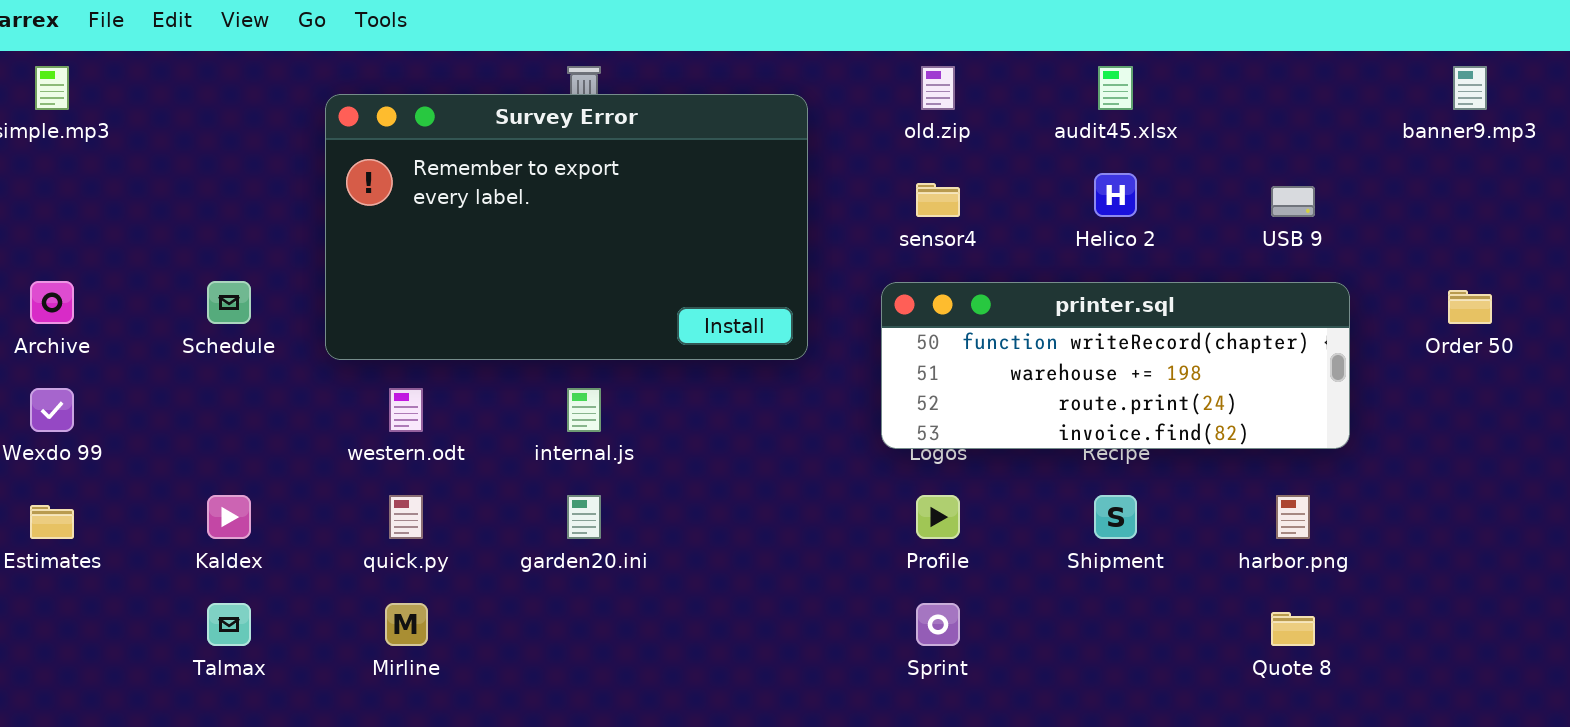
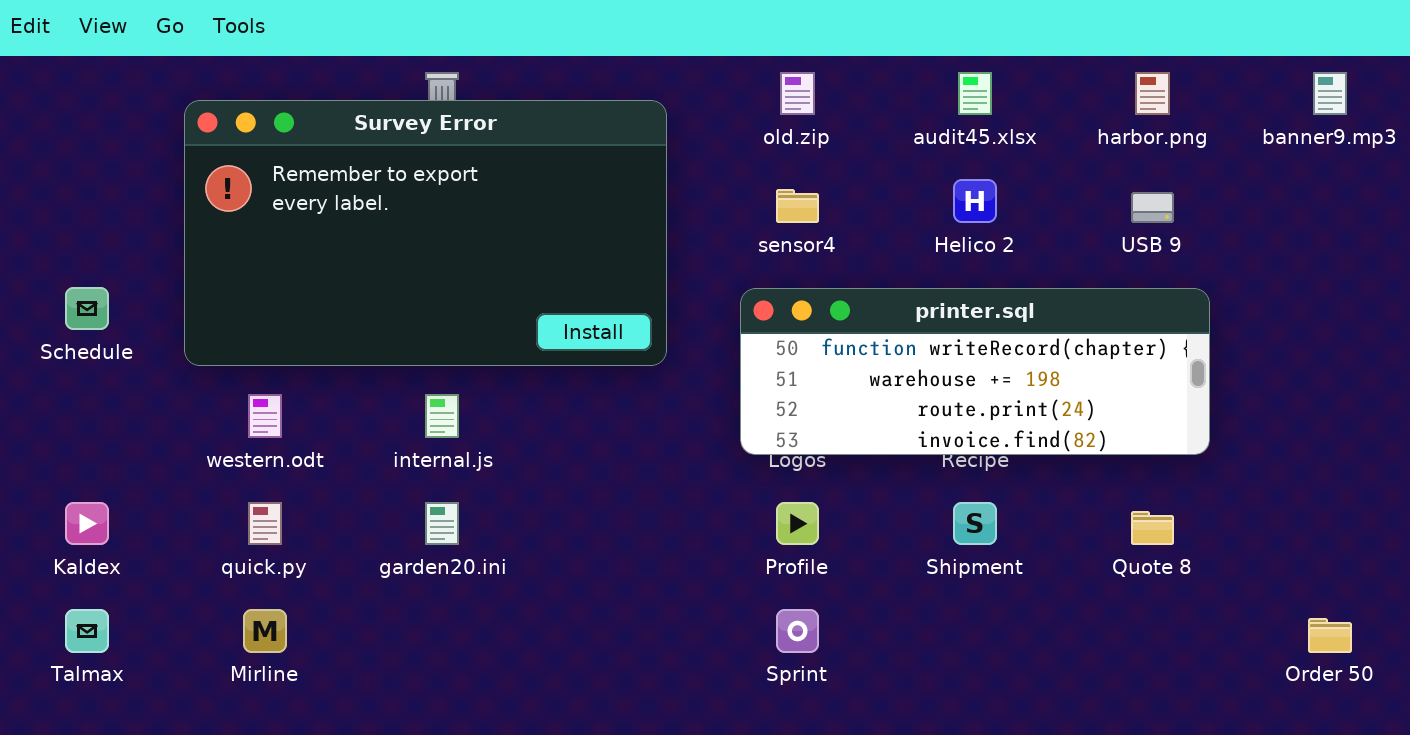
Order 50: [1448,290,1492,324] -> [1308,618,1352,653], moved
harbor.png: [1276,495,1310,539] -> [1135,72,1170,115], moved
Quote 8: [1271,612,1315,646] -> [1131,511,1174,545], moved

